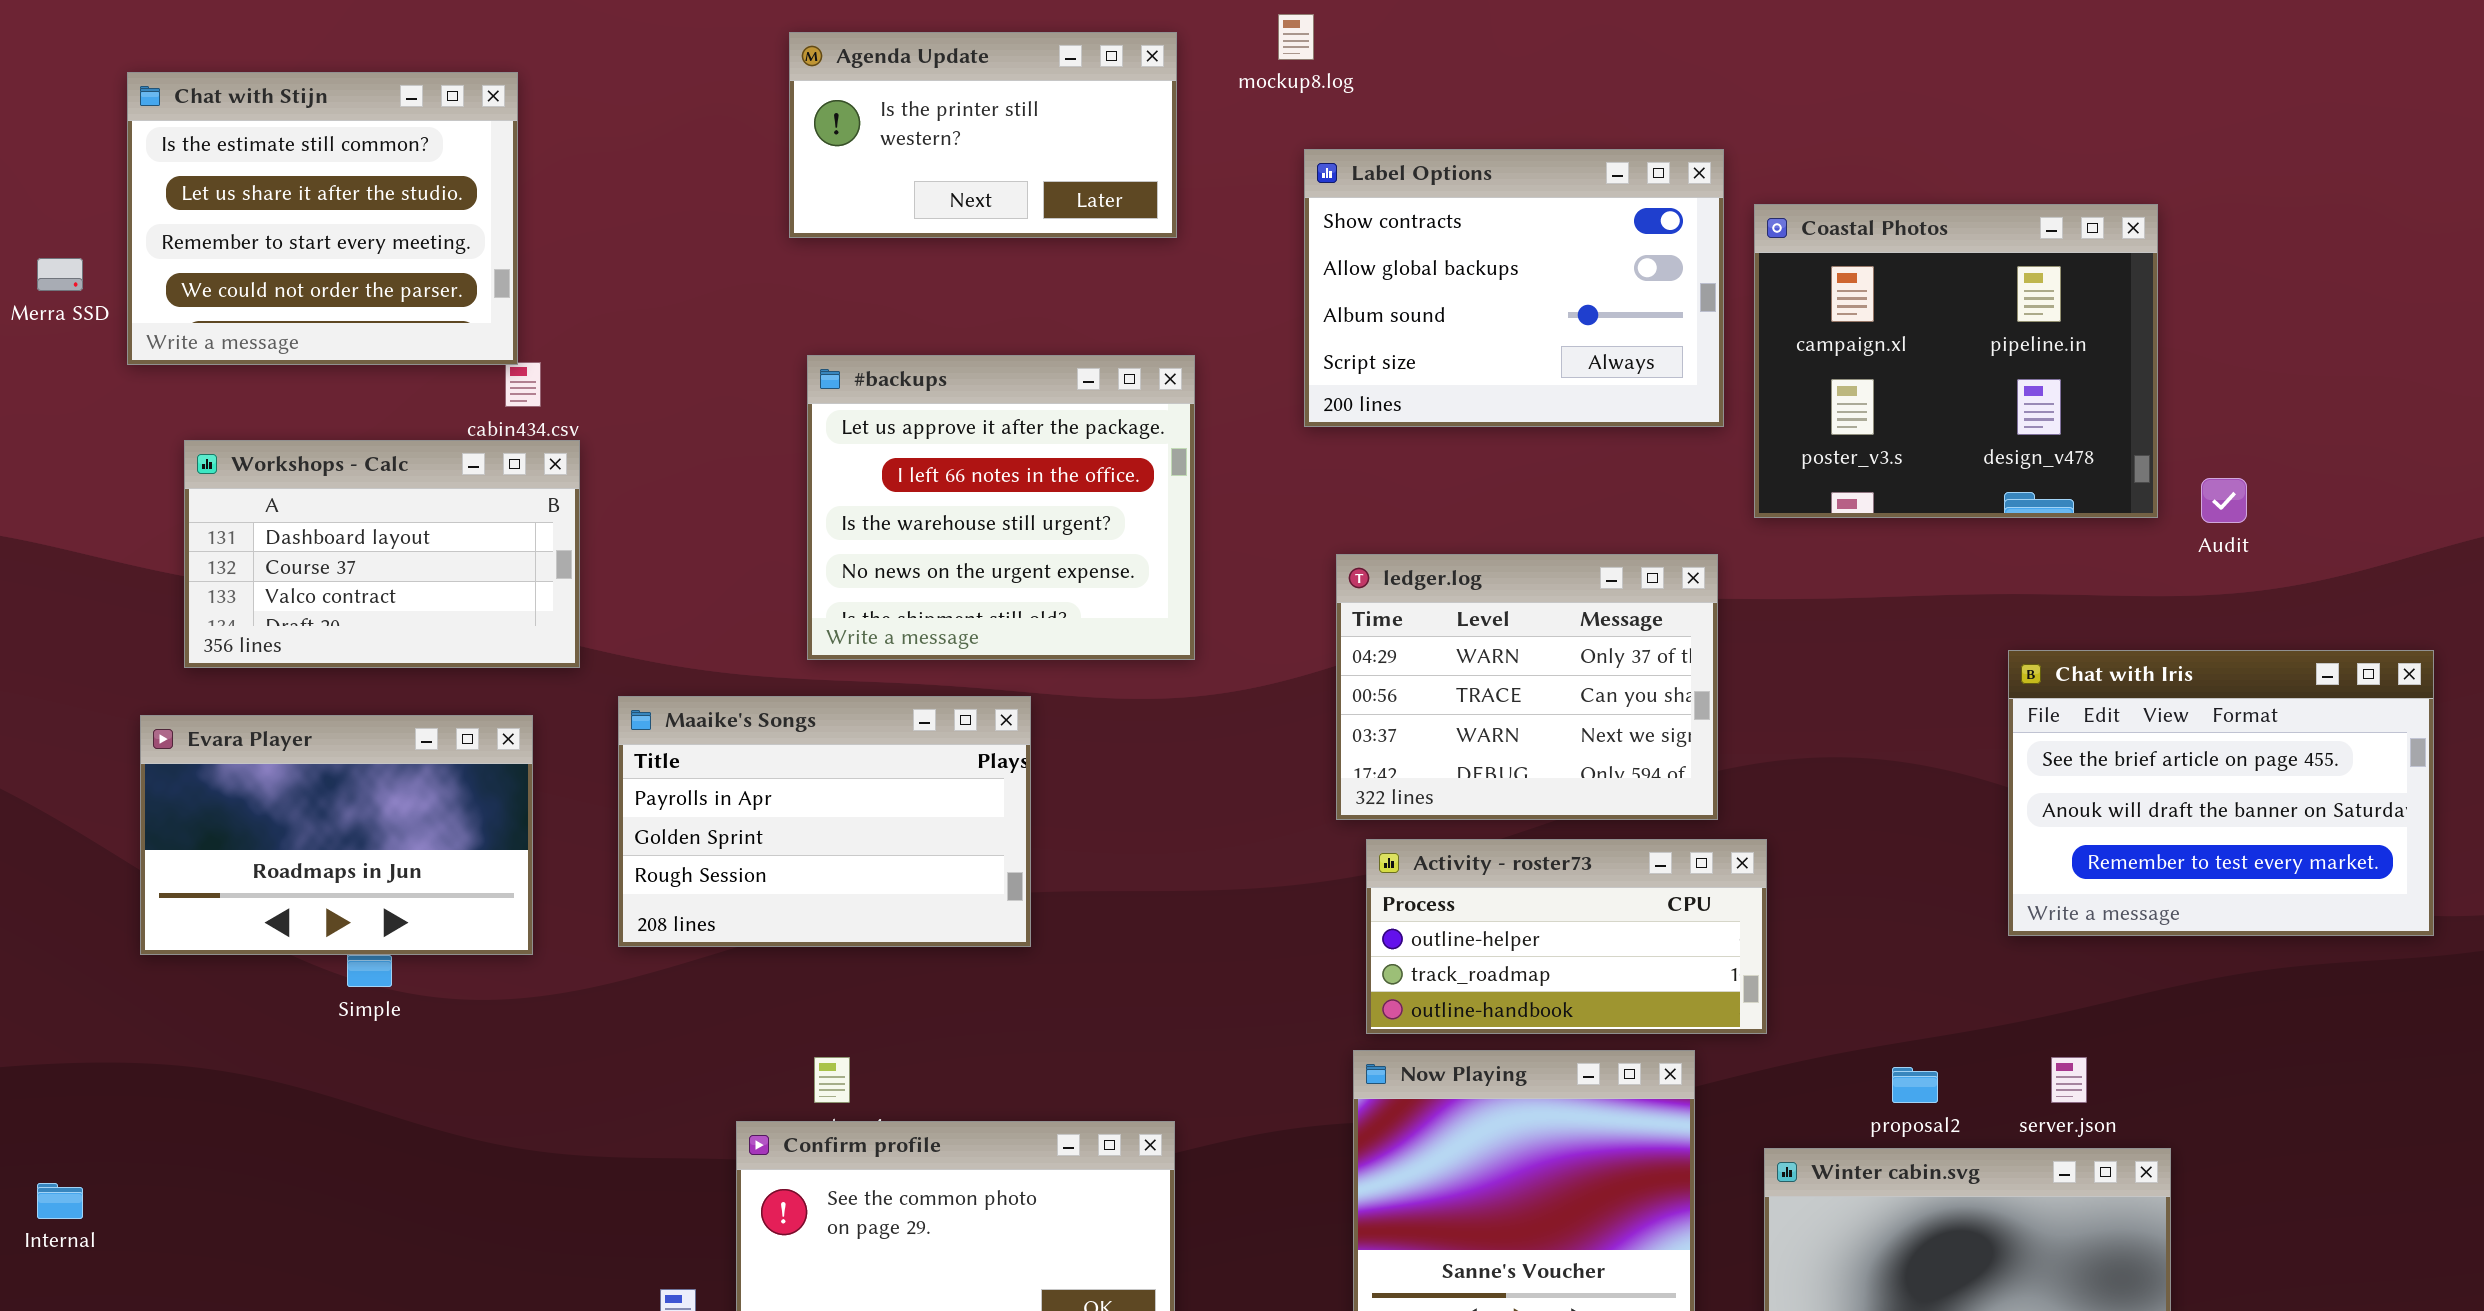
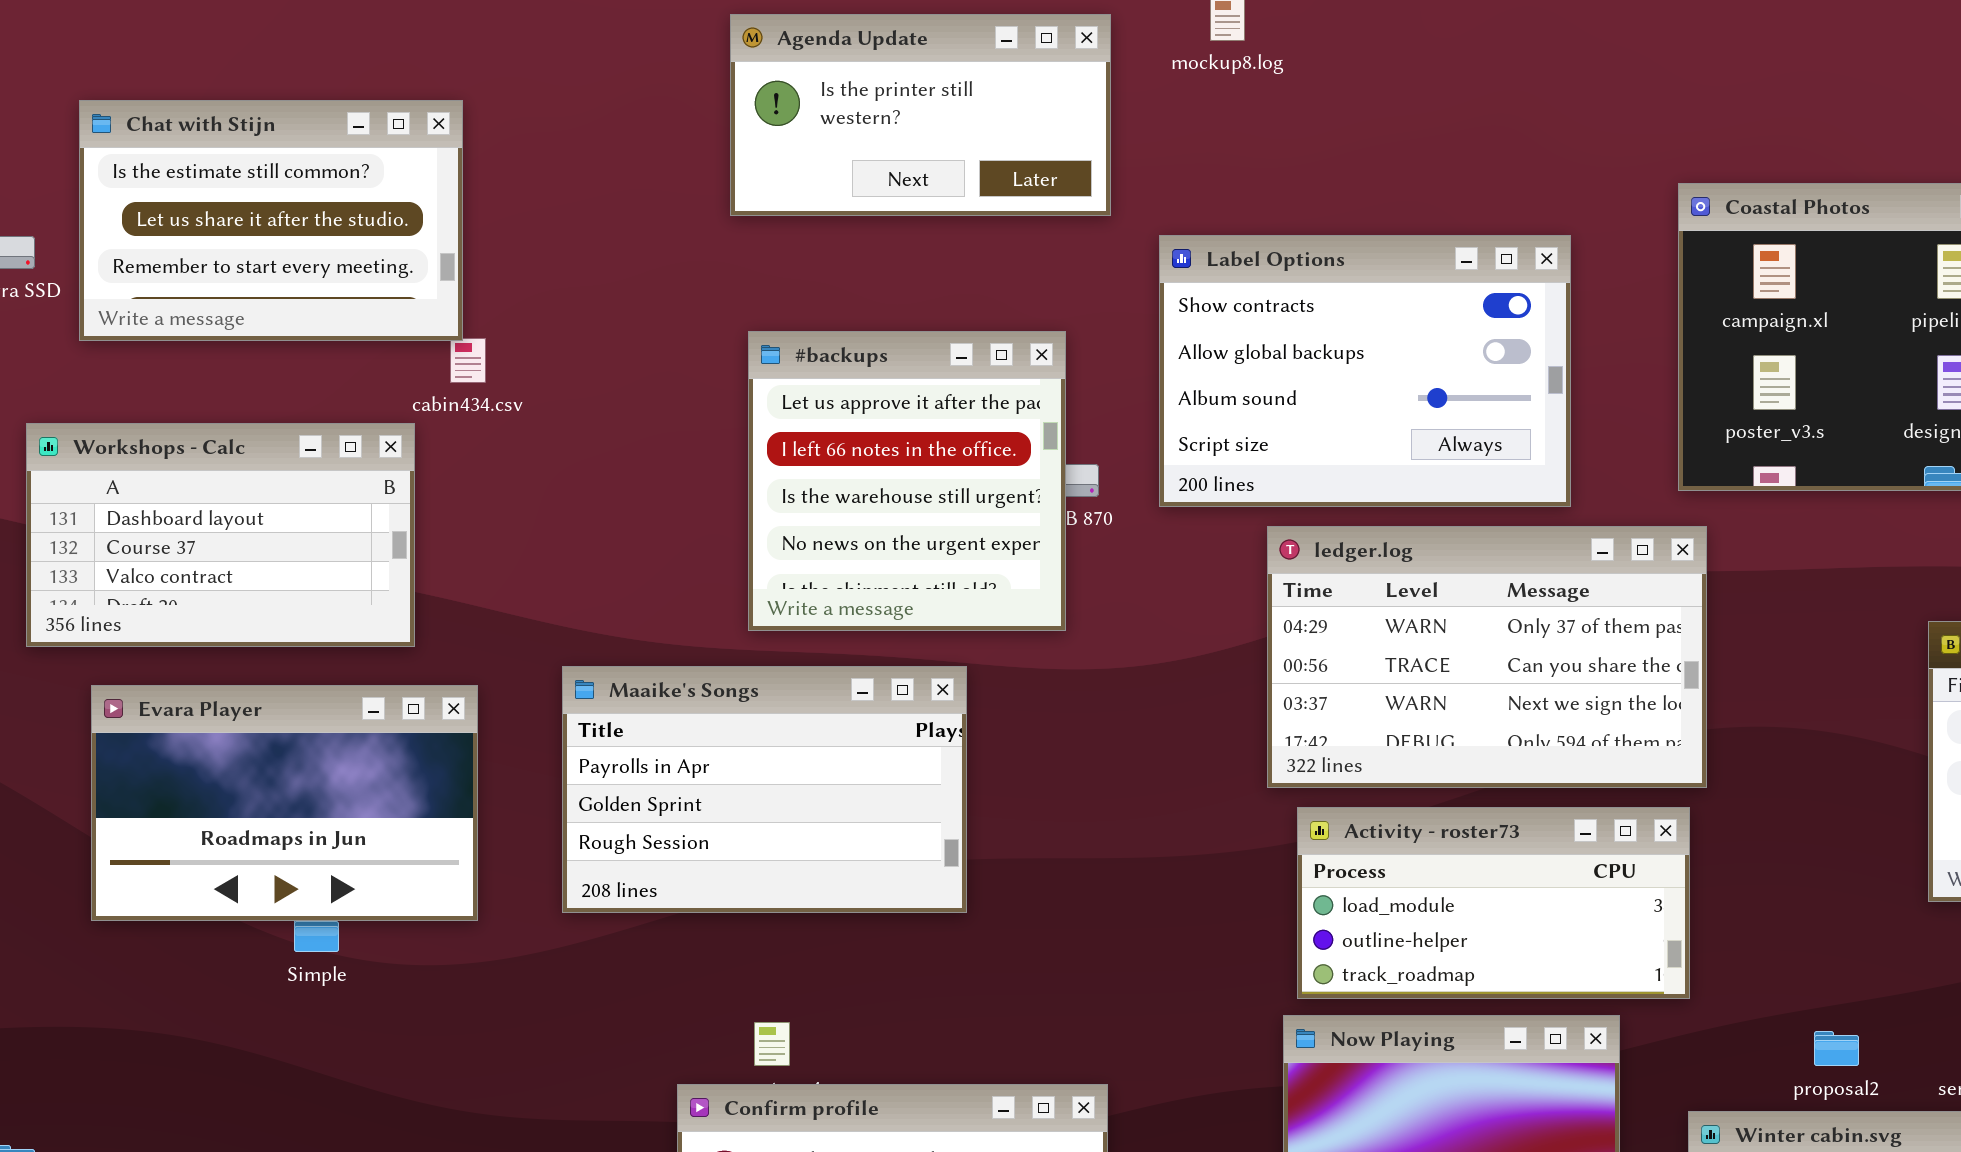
Chat with Stijn: [127,72,518,365] -> [79,100,463,341], resized
Label Options: [1304,149,1724,427] -> [1159,235,1571,507], moved
#backups: [807,355,1195,660] -> [748,331,1066,631], resized
Workshops - Calc: [184,440,580,668] -> [26,423,415,647], moved
ledger.log: [1336,554,1718,820] -> [1267,526,1707,788], resized
Activity - roster73: [1366,839,1767,1034] -> [1297,807,1690,999], scrolled up 1 row

